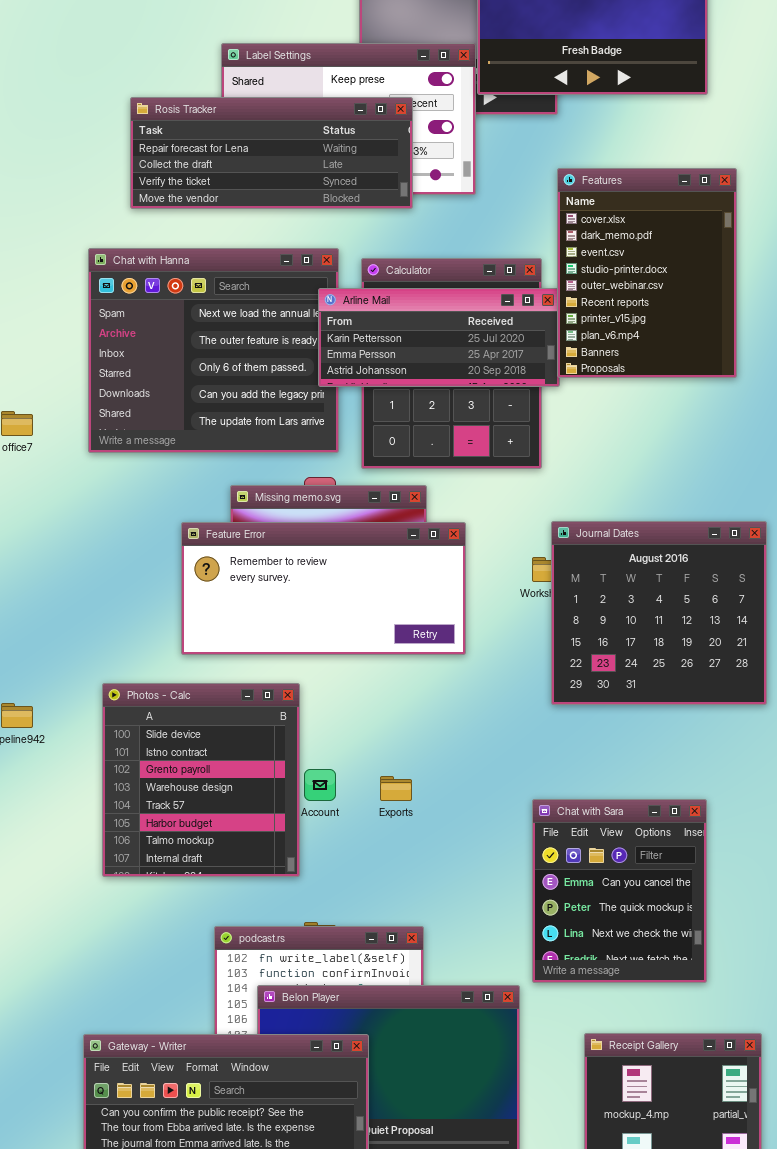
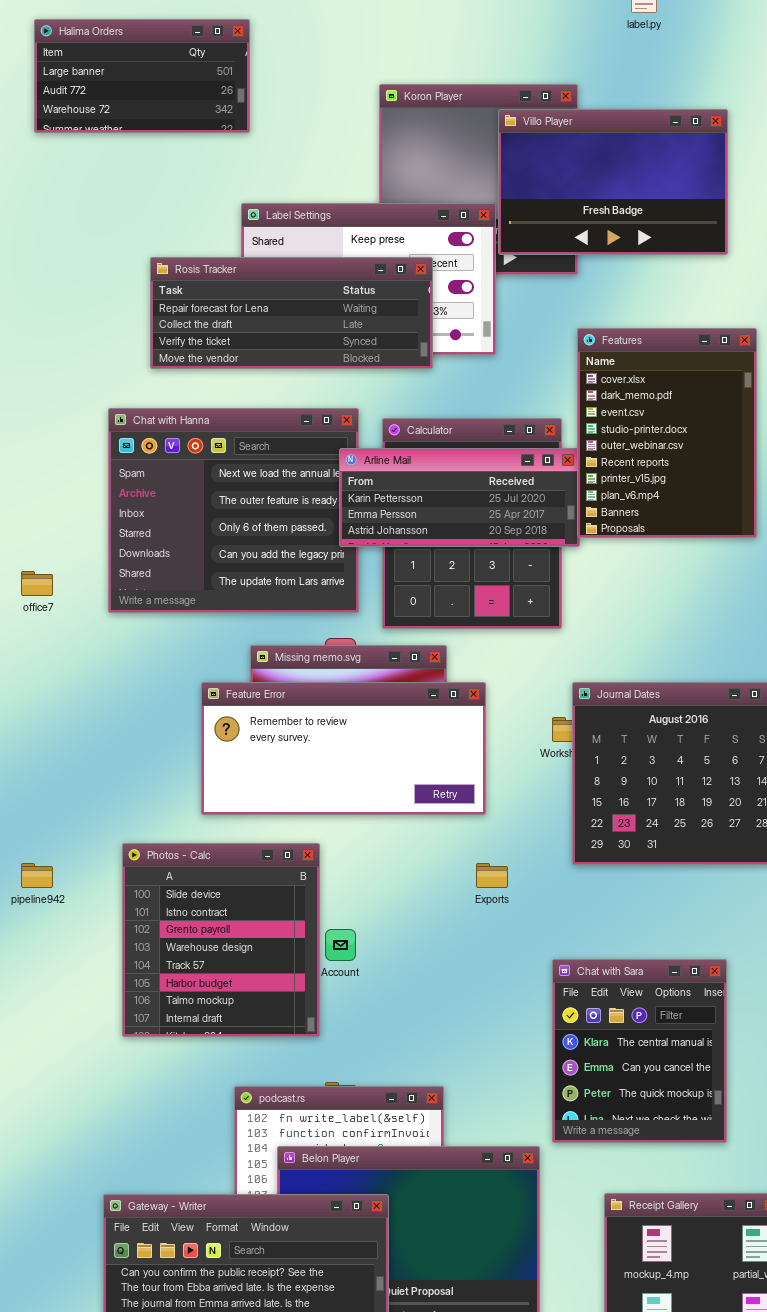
Exports: [380,776,412,801] -> [476,863,508,888], moved
Chat with Sara: [532,799,707,983] -> [552,959,727,1143], scrolled up 1 row

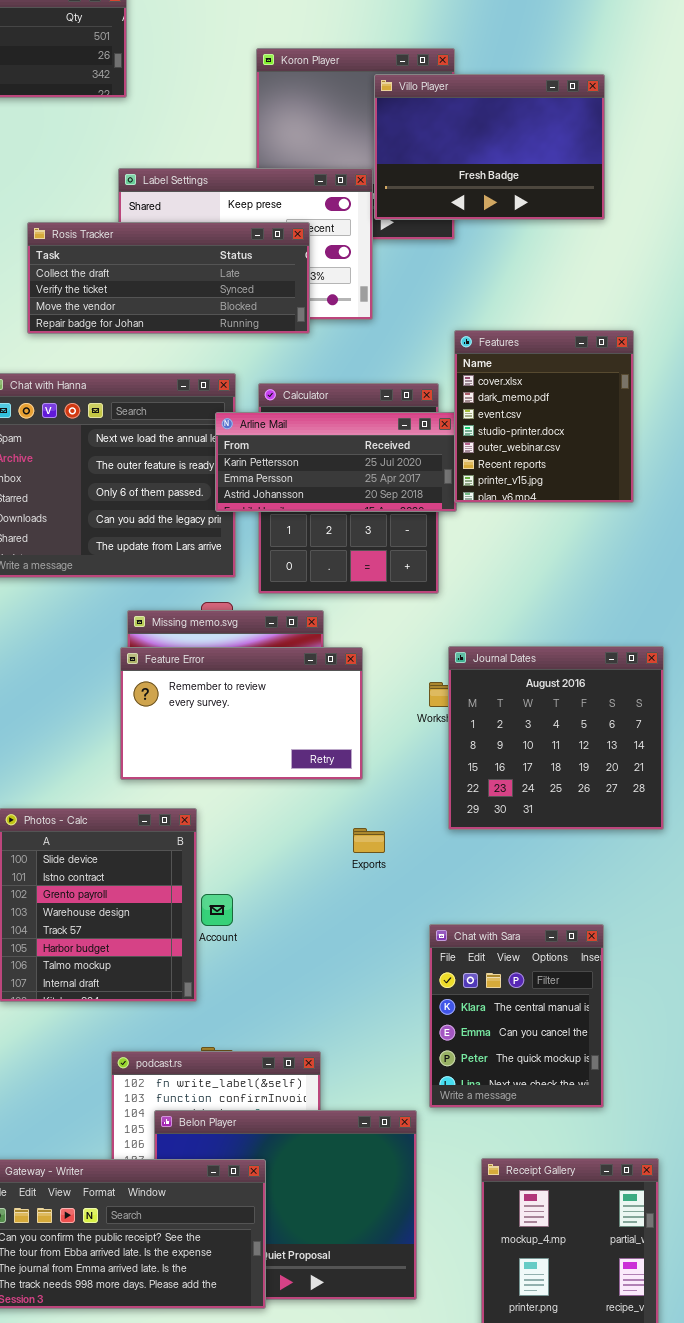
Rosis Tracker: [150,257,433,369] -> [27,222,310,334], scrolled down 1 row
Features: [577,328,757,538] -> [454,330,634,503], resized
Feature Error: [201,682,486,815] -> [120,647,363,780], resized

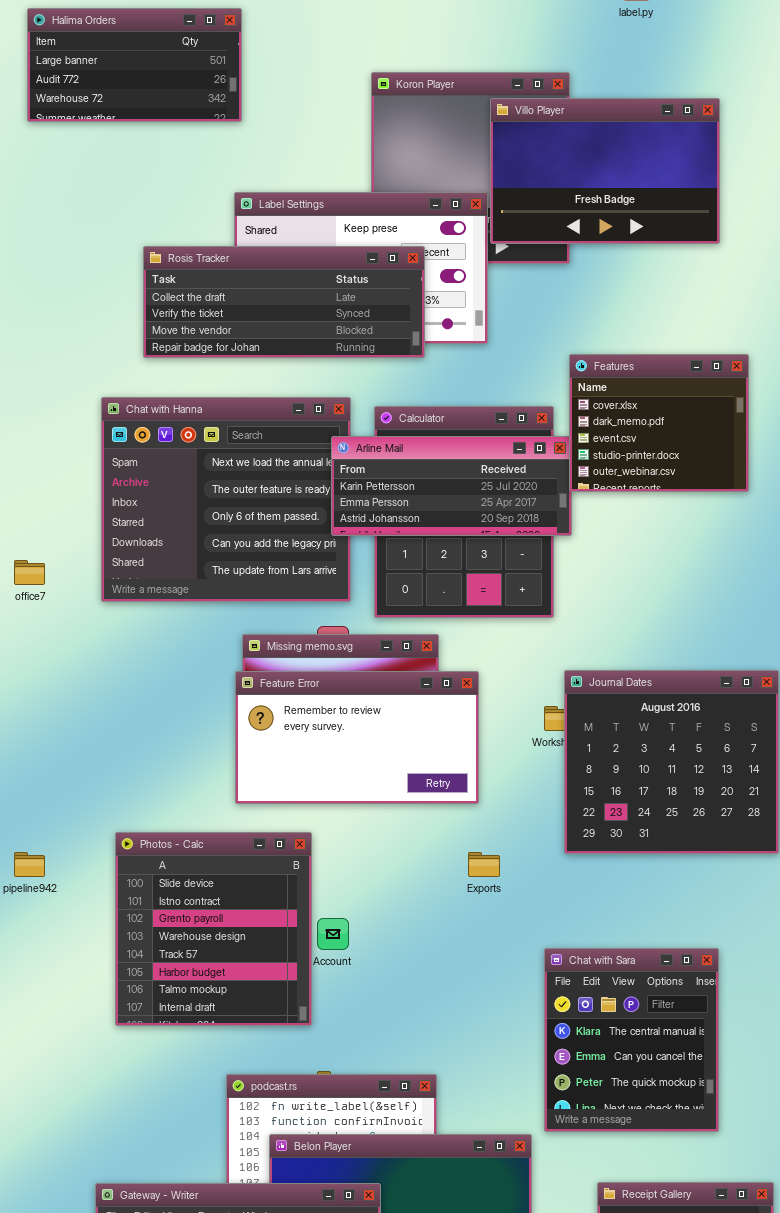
Features: [454,330,634,503] -> [569,354,749,492], resized

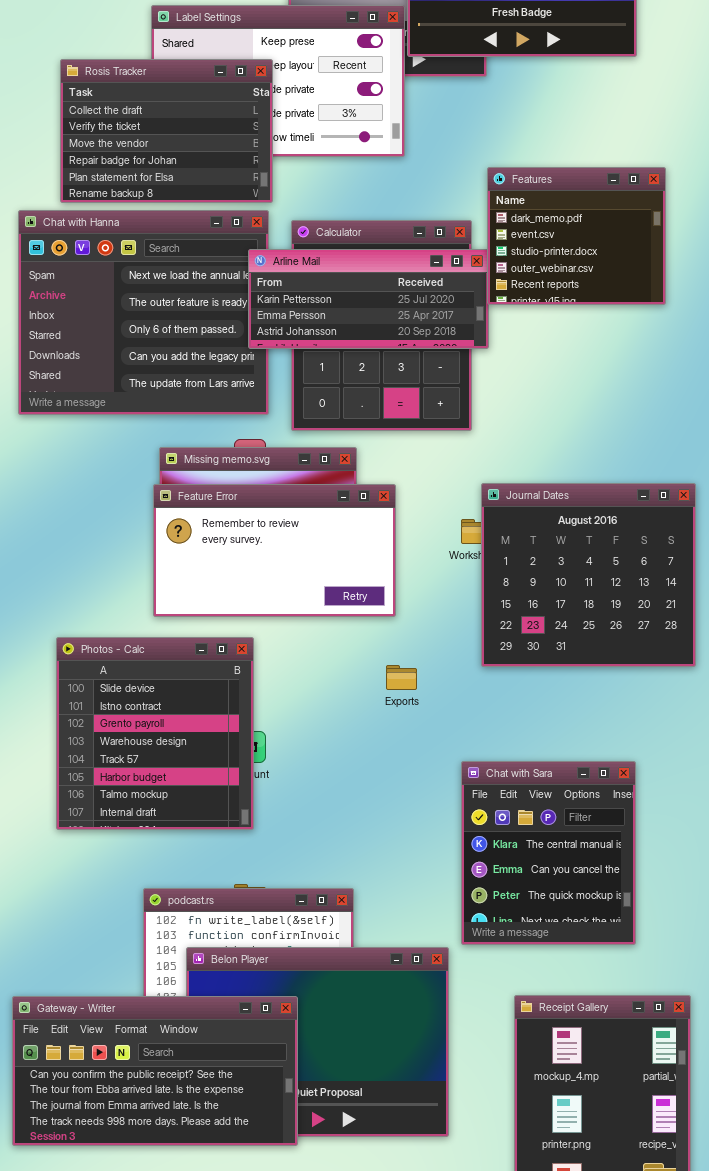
Rosis Tracker: [143,246,425,358] -> [60,59,273,203], resized
Features: [569,354,749,492] -> [487,167,666,305], scrolled down 1 row
Photos - Calc: [115,832,312,1026] -> [56,637,254,830], moved

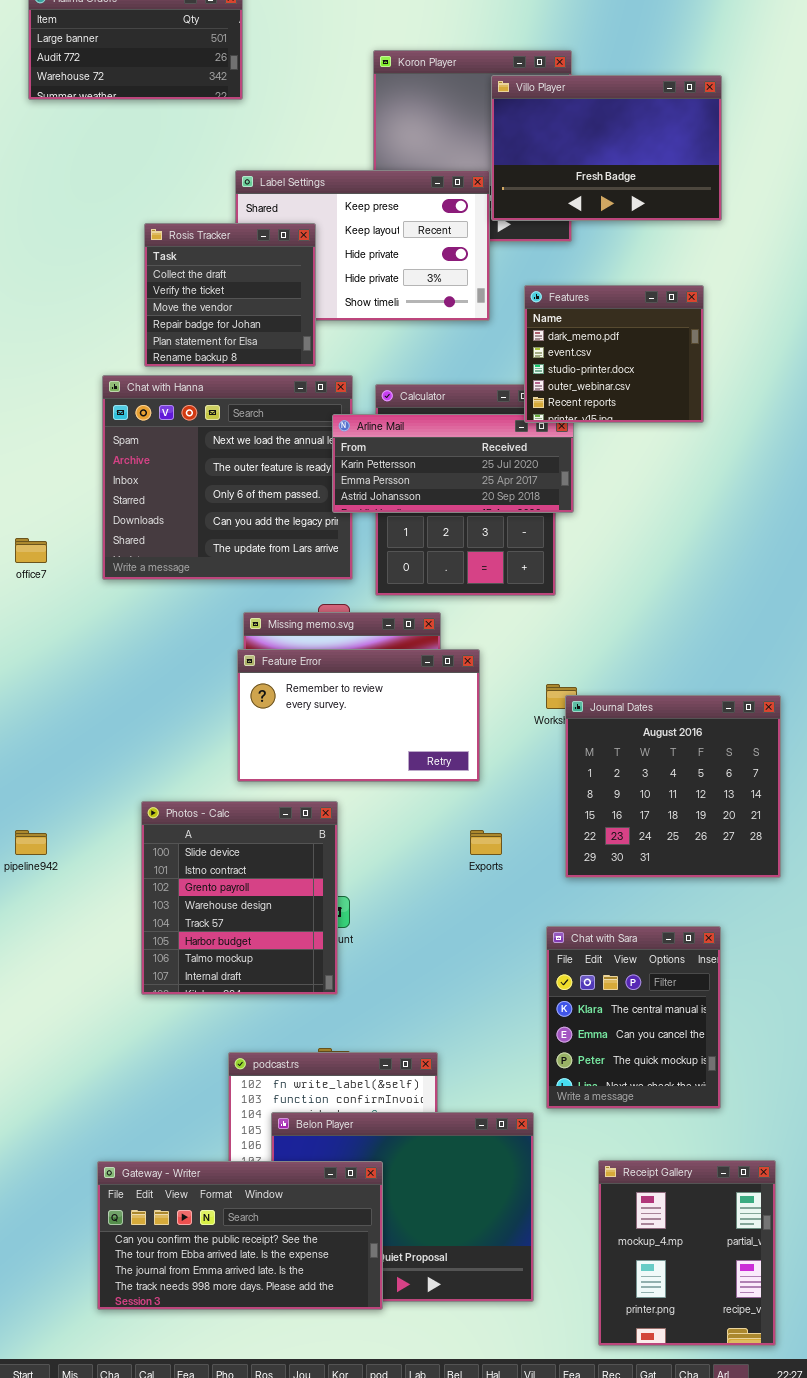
Rosis Tracker: [60,59,273,203] -> [144,223,316,367], resized
Features: [487,167,666,305] -> [524,285,704,423], moved
Journal Dates: [481,483,696,667] -> [565,695,781,878], moved

